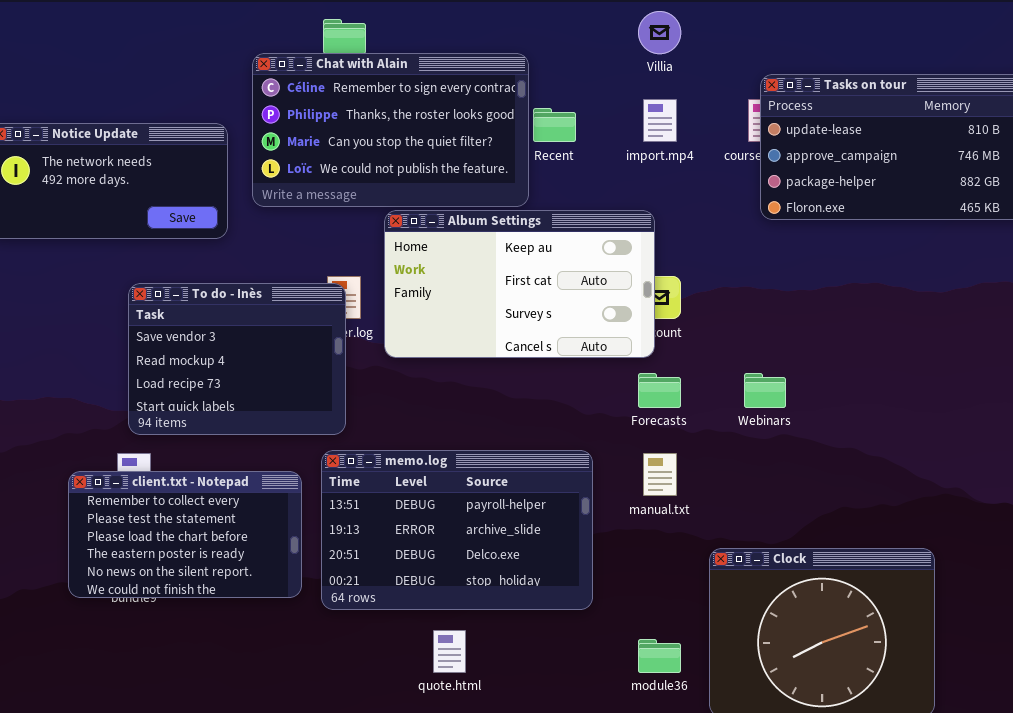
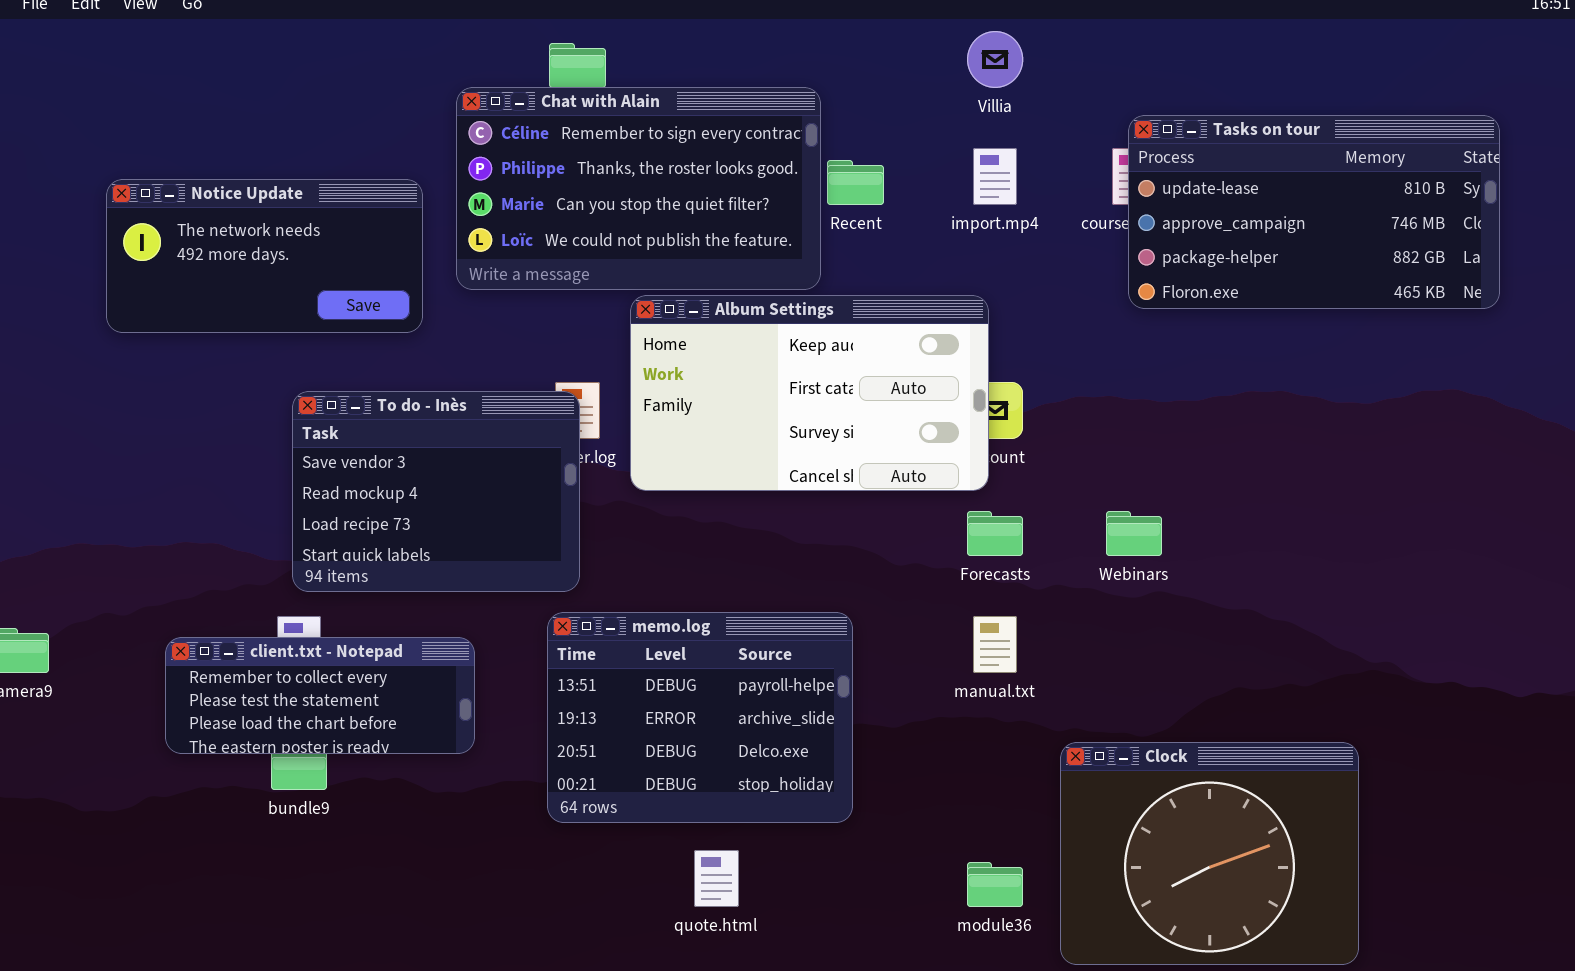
memo.log: [321,450,593,610] -> [547,612,853,823], resized
client.txt - Notepad: [68,471,302,598] -> [165,637,475,754], moved, resized

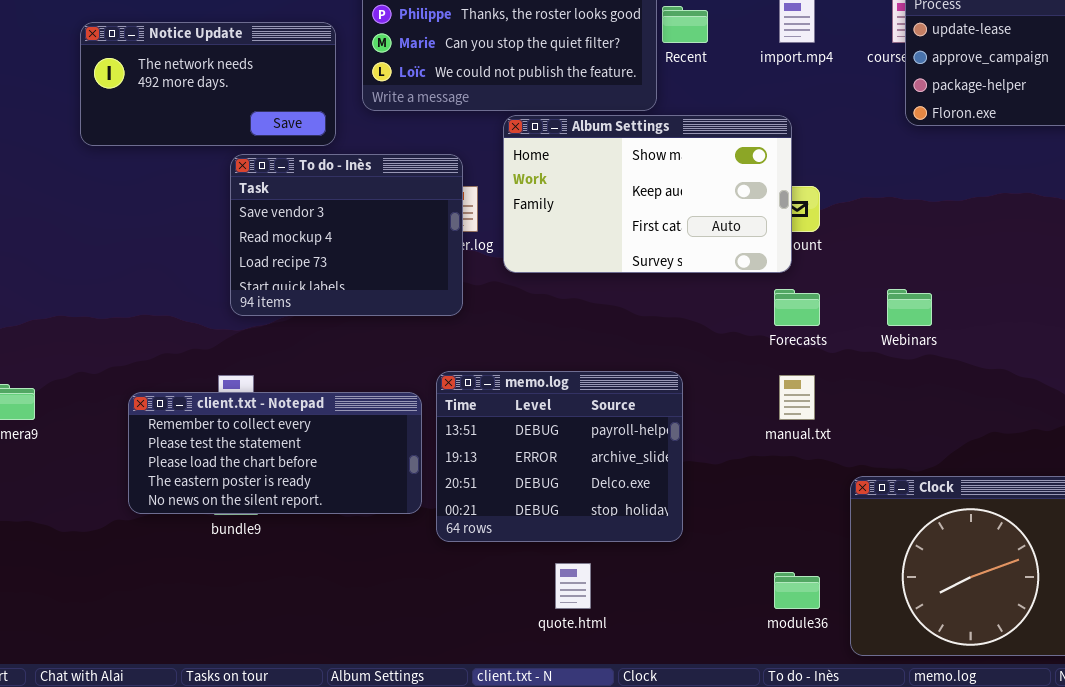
Album Settings: [630,295,989,491] -> [503,115,792,273], scrolled up 1 row
To do - Inès: [292,391,580,592] -> [230,154,463,316], moved
client.txt - Notepad: [165,637,475,754] -> [128,392,422,514], resized

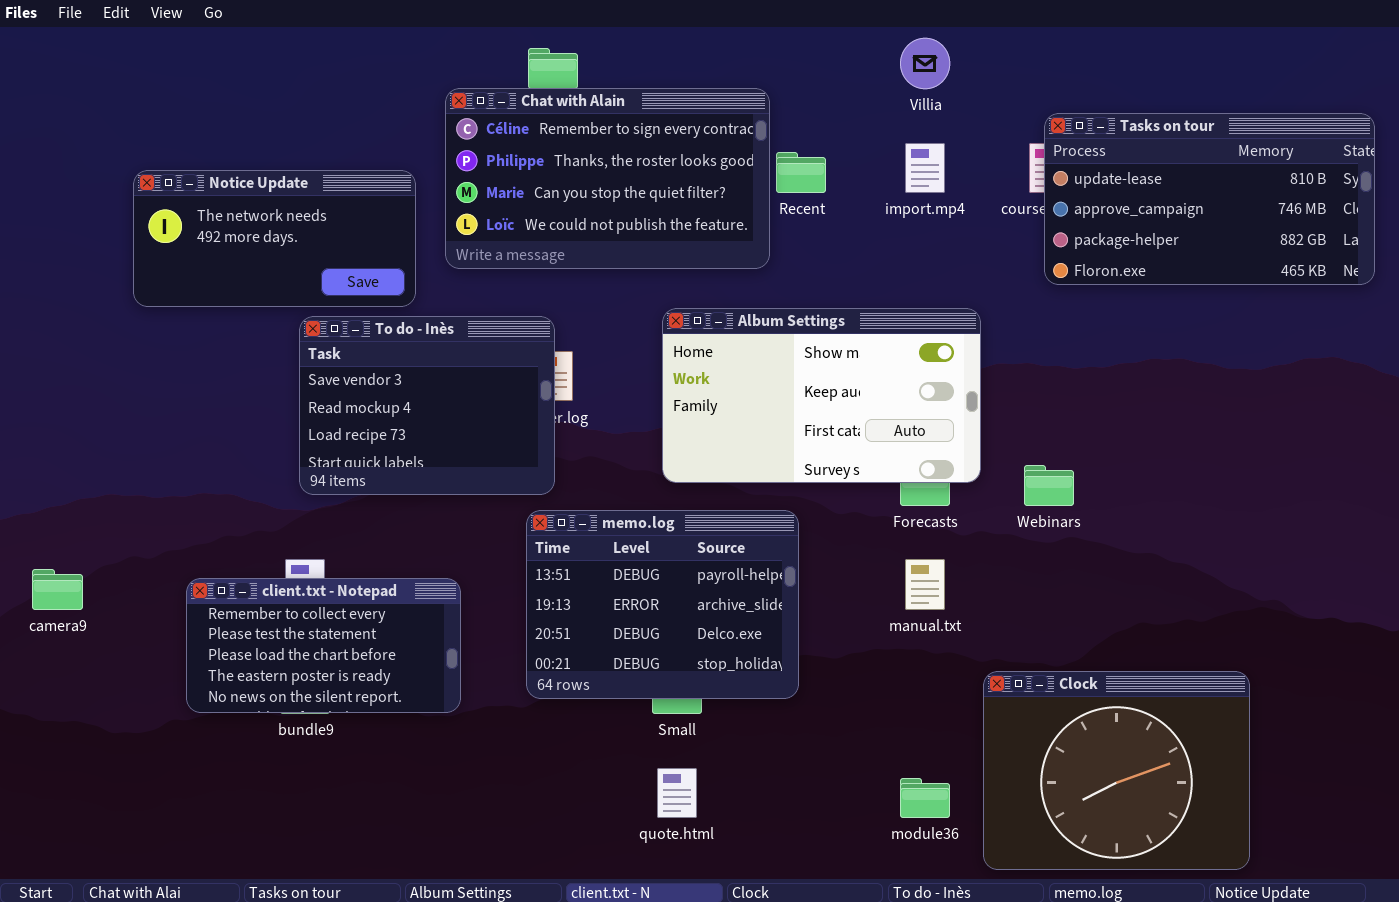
Album Settings: [503,115,792,273] -> [662,308,981,483], moved
memo.log: [436,371,683,542] -> [526,510,799,699], moved
client.txt - Notepad: [128,392,422,514] -> [186,578,461,713], resized

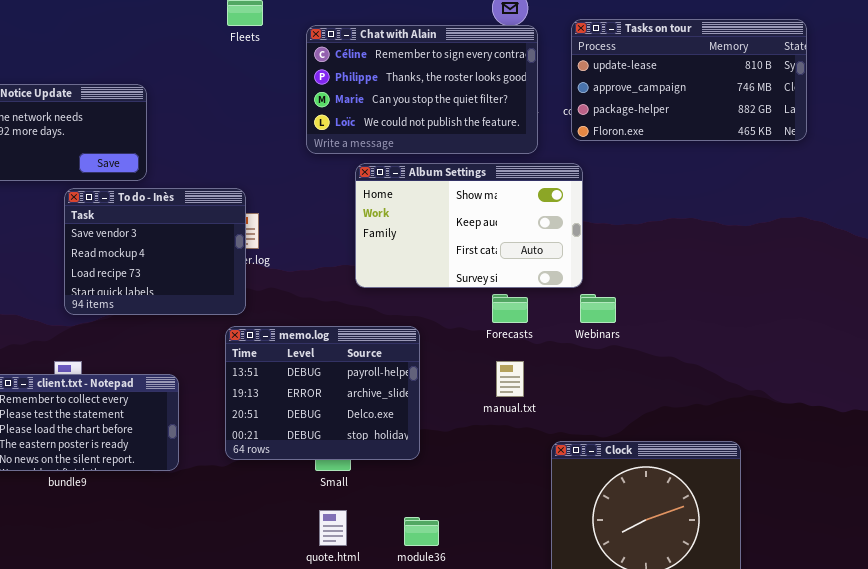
Chat with Alain: [445,88,770,269] -> [306,25,538,154], moved
Tasks on tour: [1044,113,1375,285] -> [571,19,807,141], moved
Album Settings: [662,308,981,483] -> [355,163,583,288], moved
module36: [900,778,950,818] -> [404,517,439,546], moved

